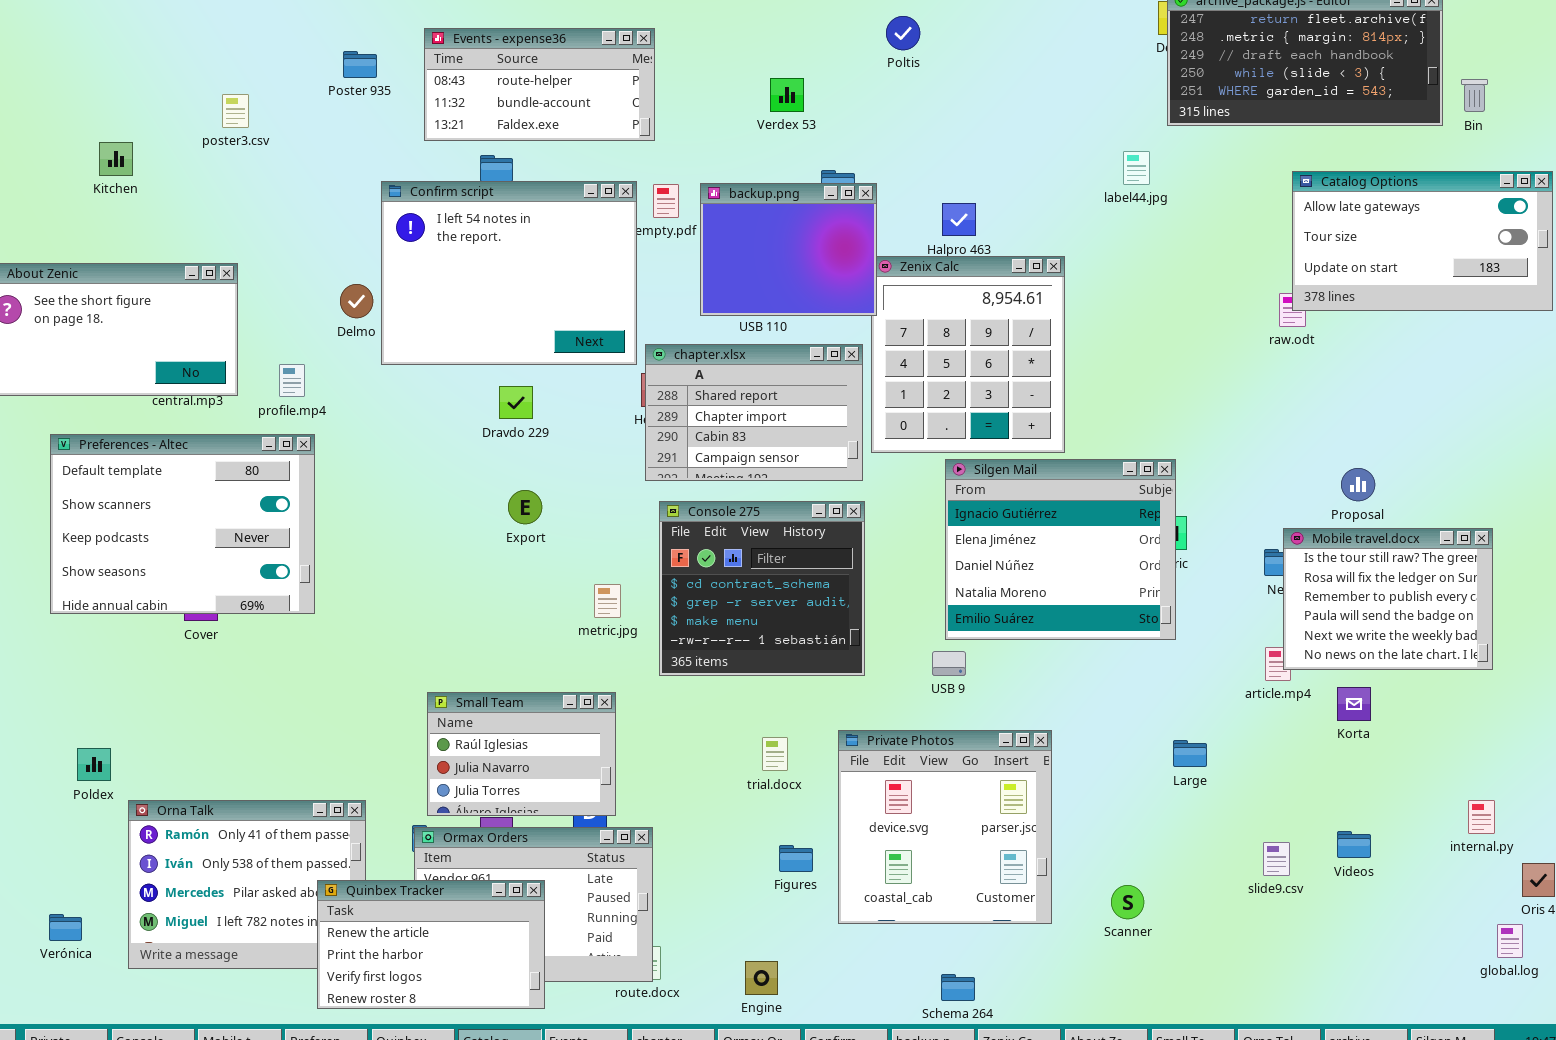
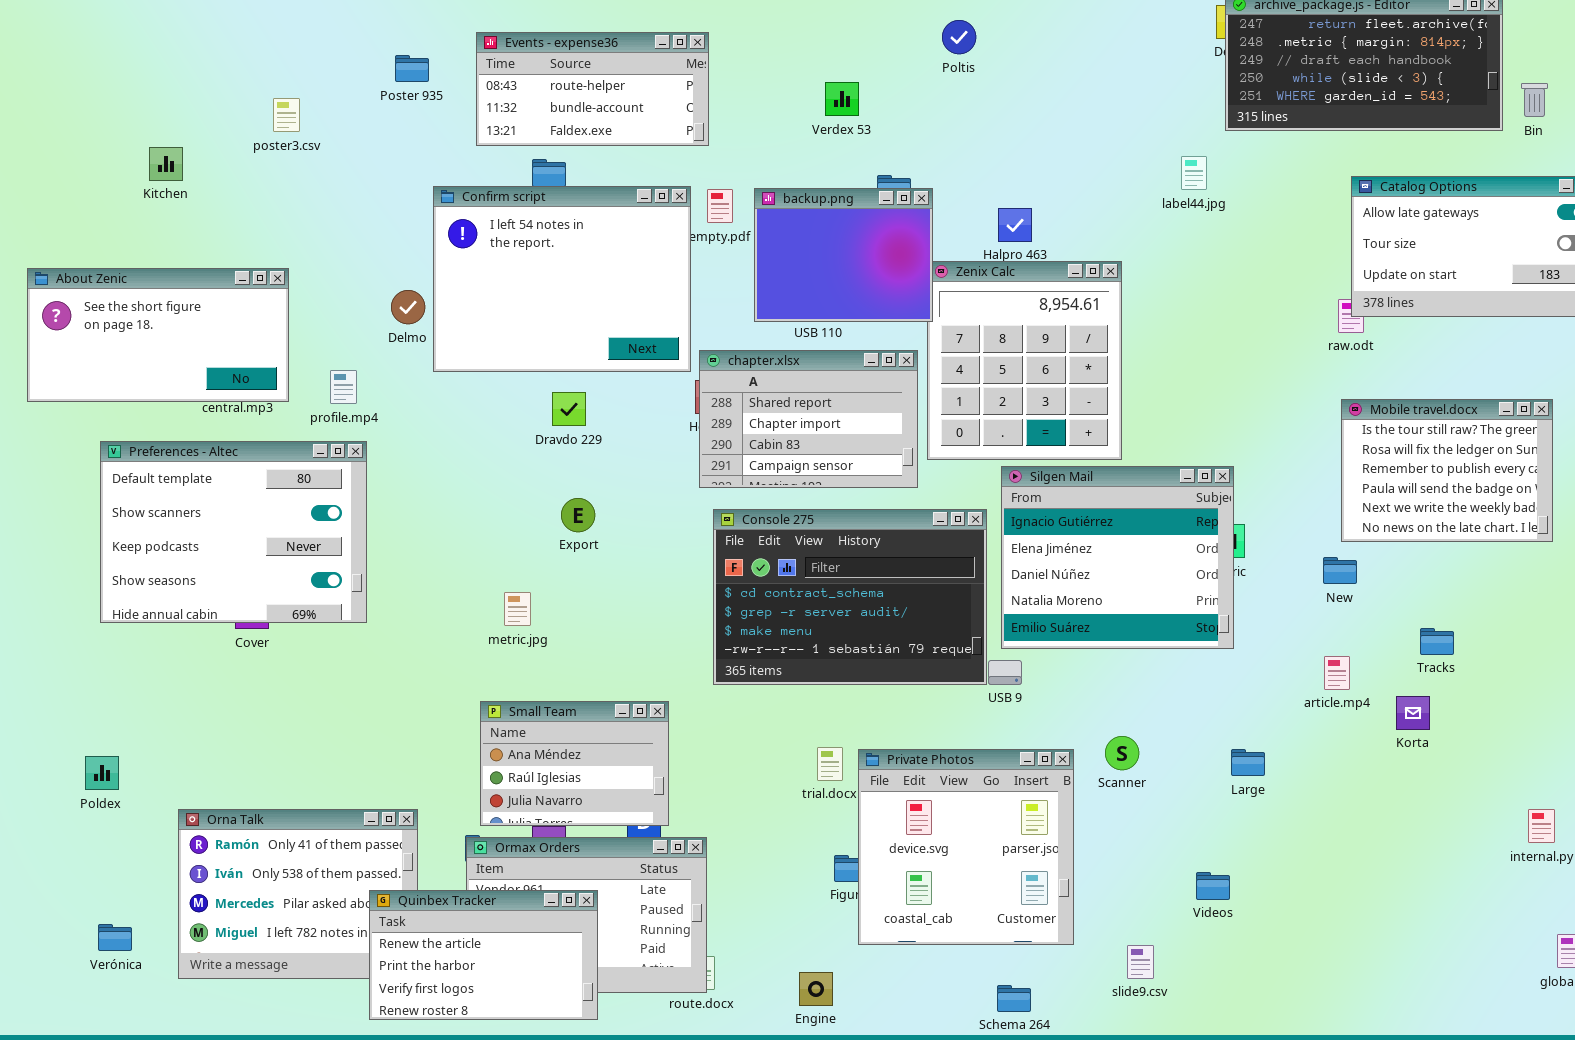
Console 275: [659,501,865,676] -> [713,509,987,685], resized
Mobile travel.docx: [1283,528,1493,670] -> [1341,399,1553,542], moved
metric.jpg: [594,584,621,618] -> [504,592,531,626], moved
Small Team: [427,692,616,816] -> [480,701,669,826], scrolled up 1 row
Private Photos: [838,730,1052,924] -> [858,749,1074,945], moved
Poldex: [77,748,111,781] -> [85,756,119,790], moved
Videos: [1337,831,1371,858] -> [1196,872,1230,900], moved
slide9.csv: [1263,842,1290,876] -> [1127,945,1154,979], moved
Scanner: [1111,885,1144,919] -> [1105,736,1139,770], moved

